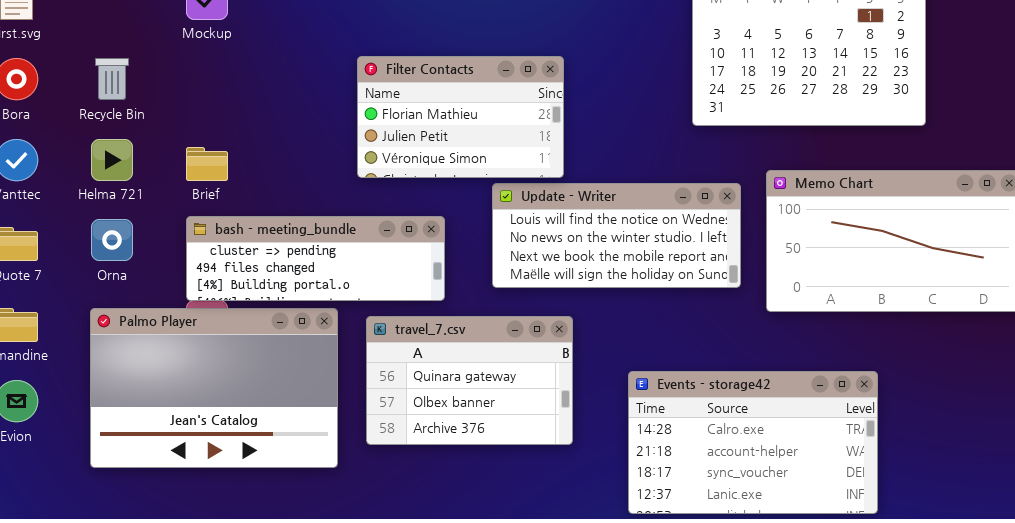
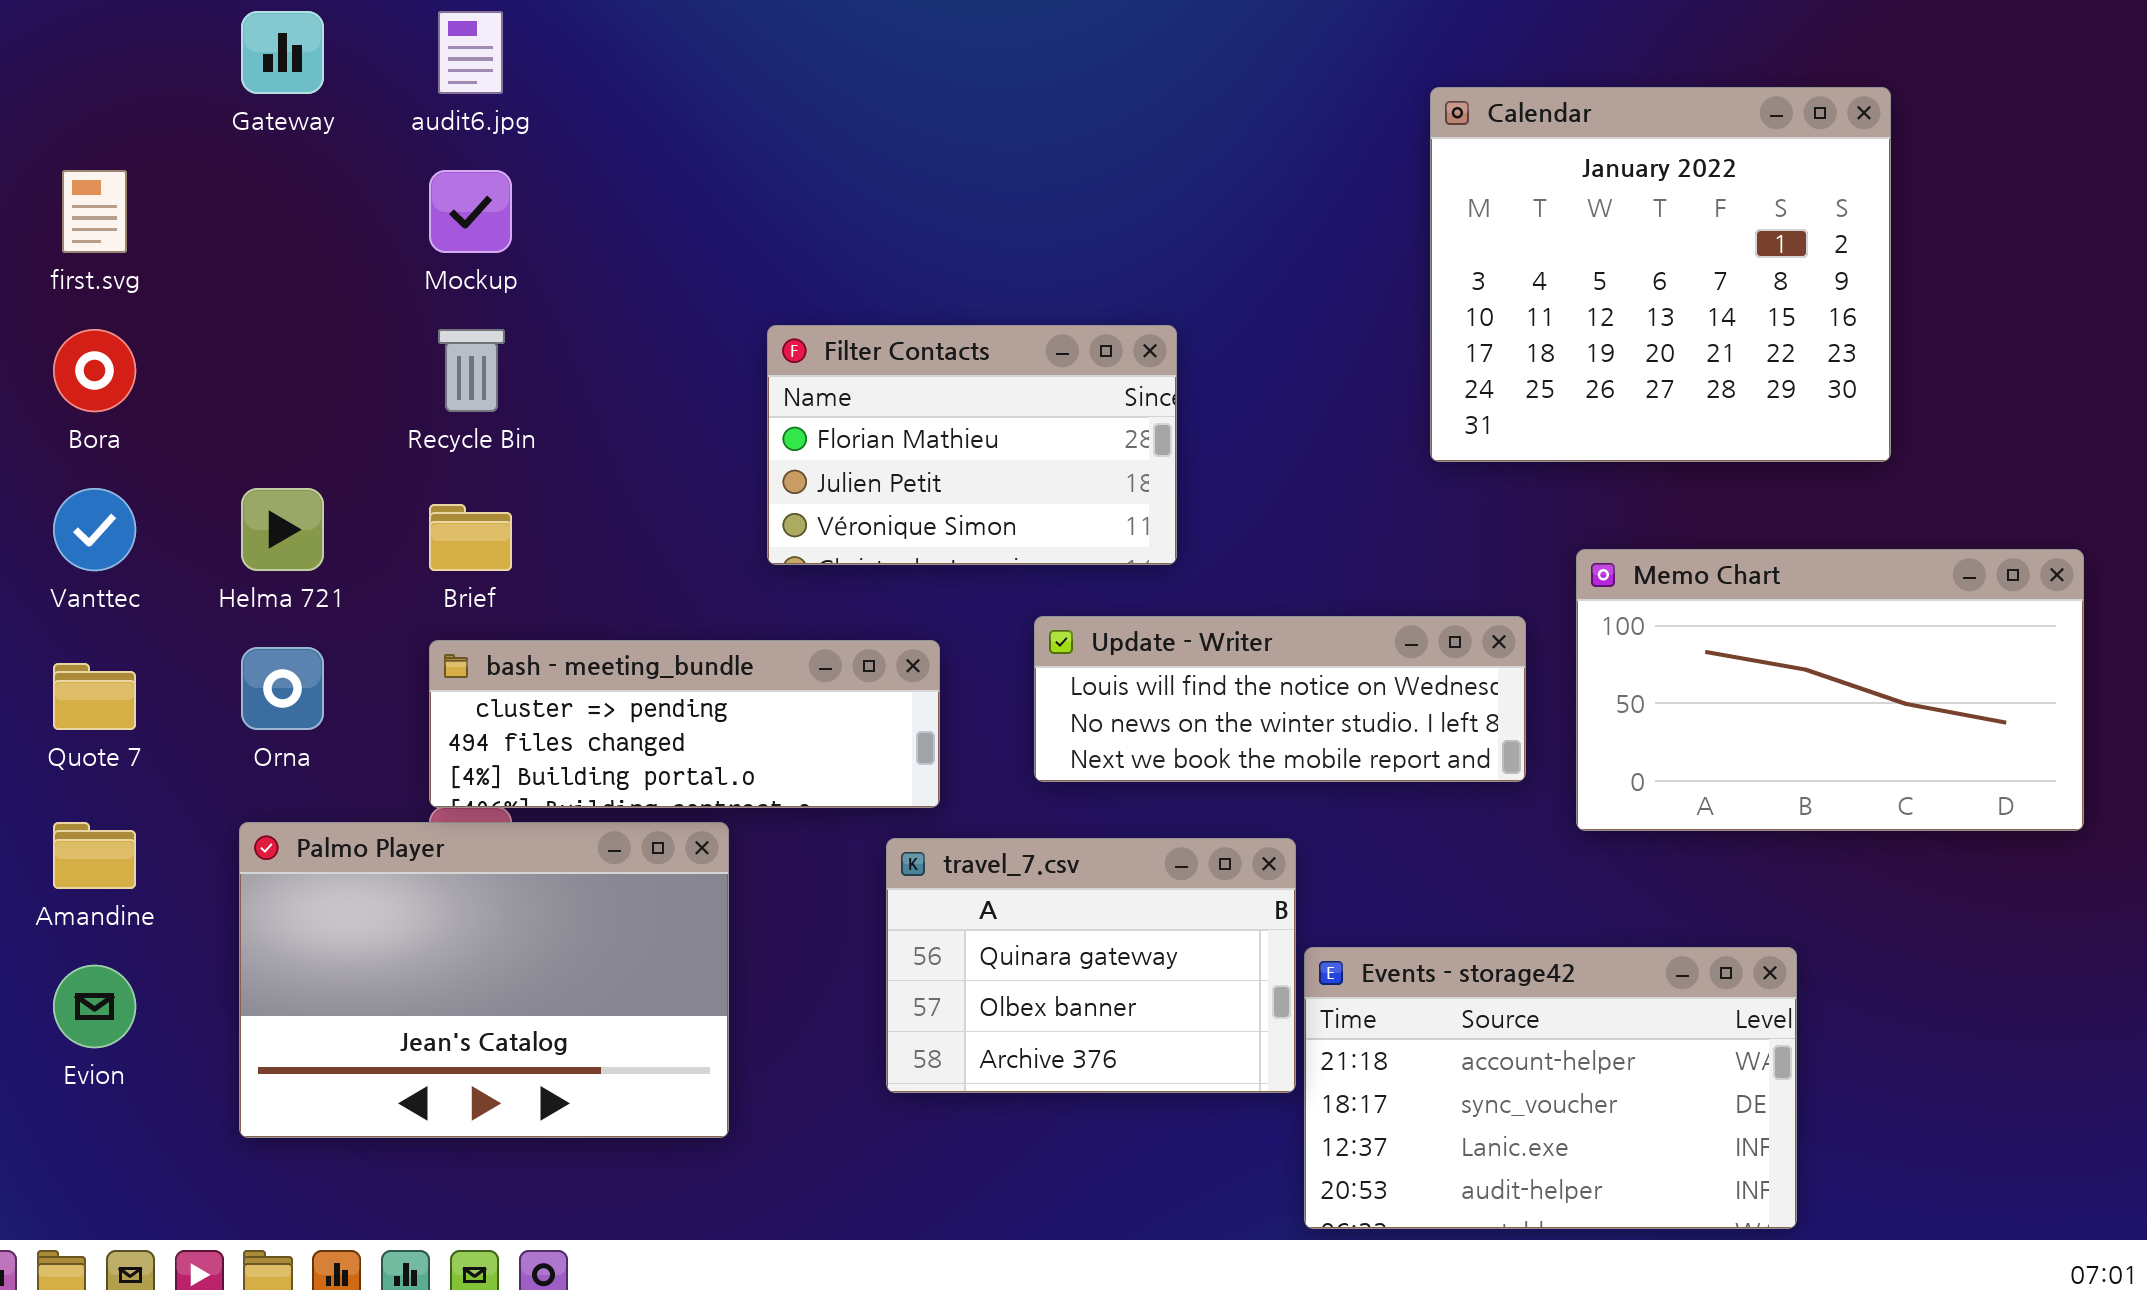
Recycle Bin: [95,58,129,100] -> [438,329,505,412], moved
Update - Writer: [492,183,741,288] -> [1034,616,1526,782], resized
travel_7.csv: [366,316,573,445] -> [886,838,1296,1093], moved
Events - storage42: [628,371,878,514] -> [1304,947,1797,1229], scrolled down 1 row

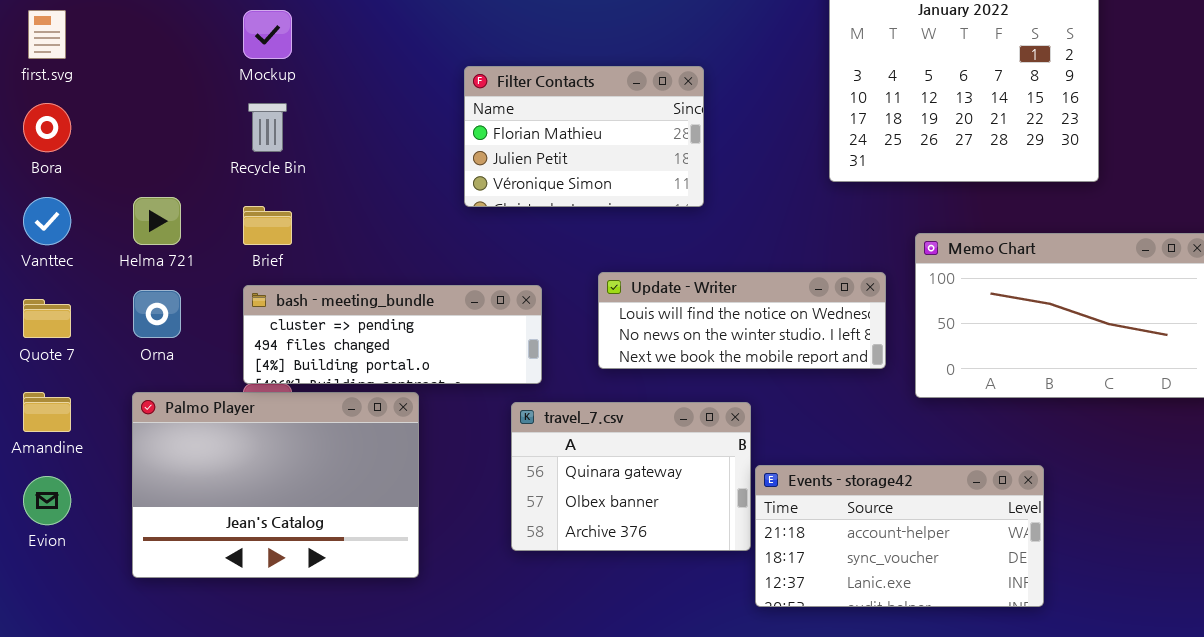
Filter Contacts: [767,325,1177,565] -> [464,66,704,207], moved
Events - storage42: [1304,947,1797,1229] -> [755,465,1044,607], resized

